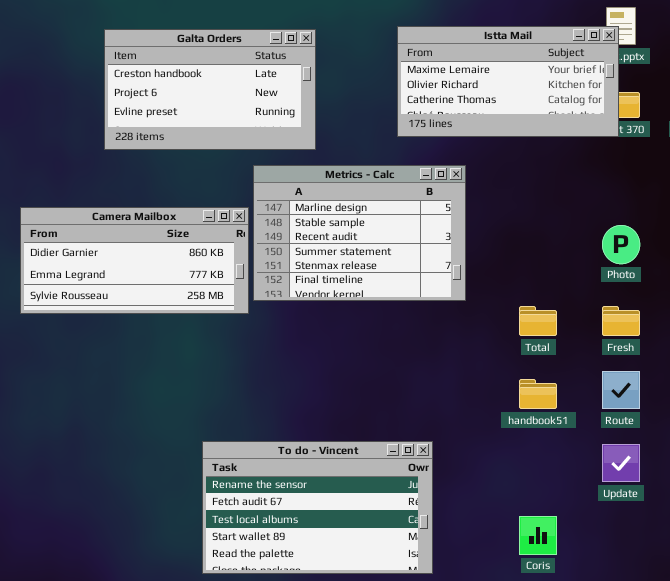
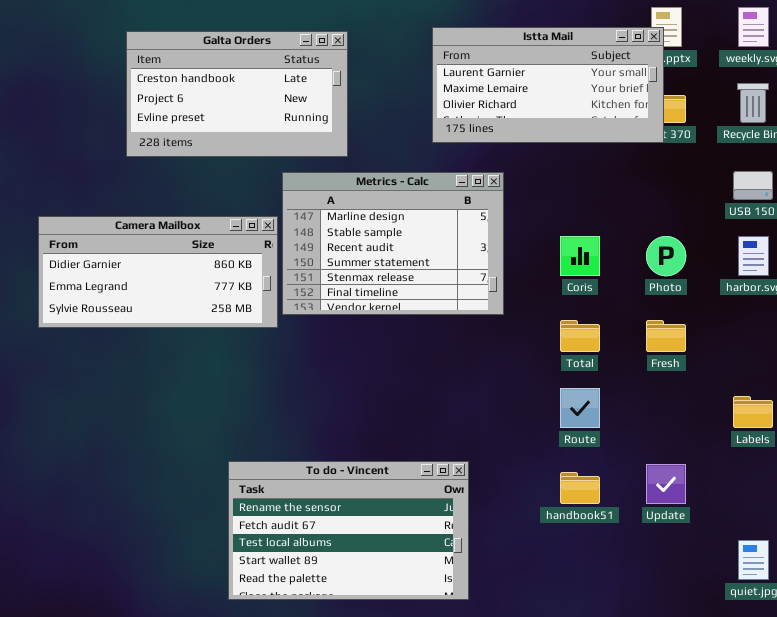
Istta Mail: [397,26,619,137] -> [432,27,664,143], scrolled up 1 row
Route: [602,371,640,409] -> [560,388,600,428], moved
handbook51: [519,379,557,409] -> [560,472,600,504], moved
Coris: [519,516,557,555] -> [560,236,600,276], moved

